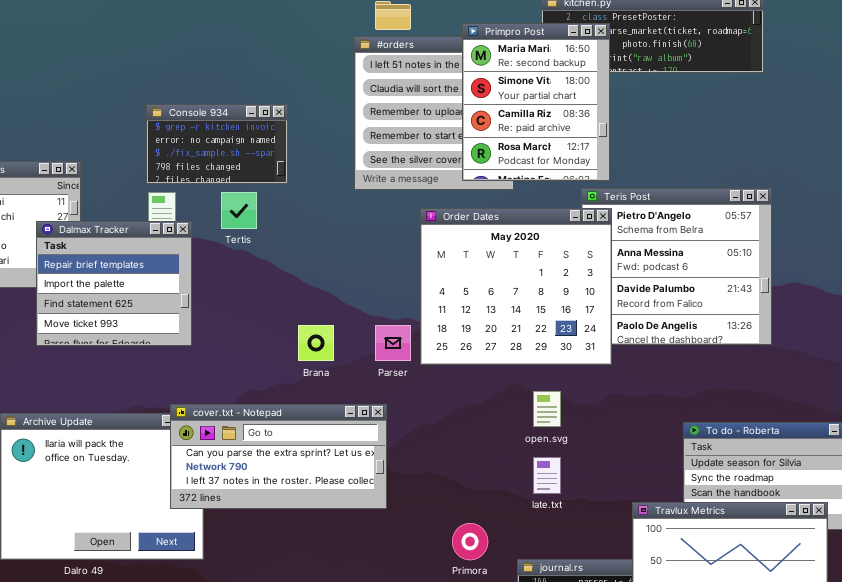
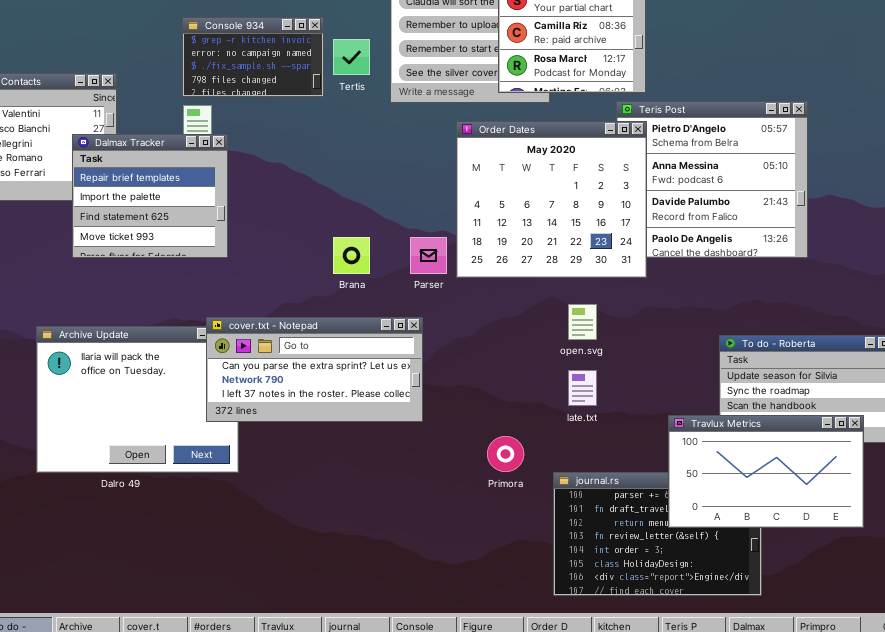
Tertis: [221,192,257,229] -> [333,39,370,75], moved

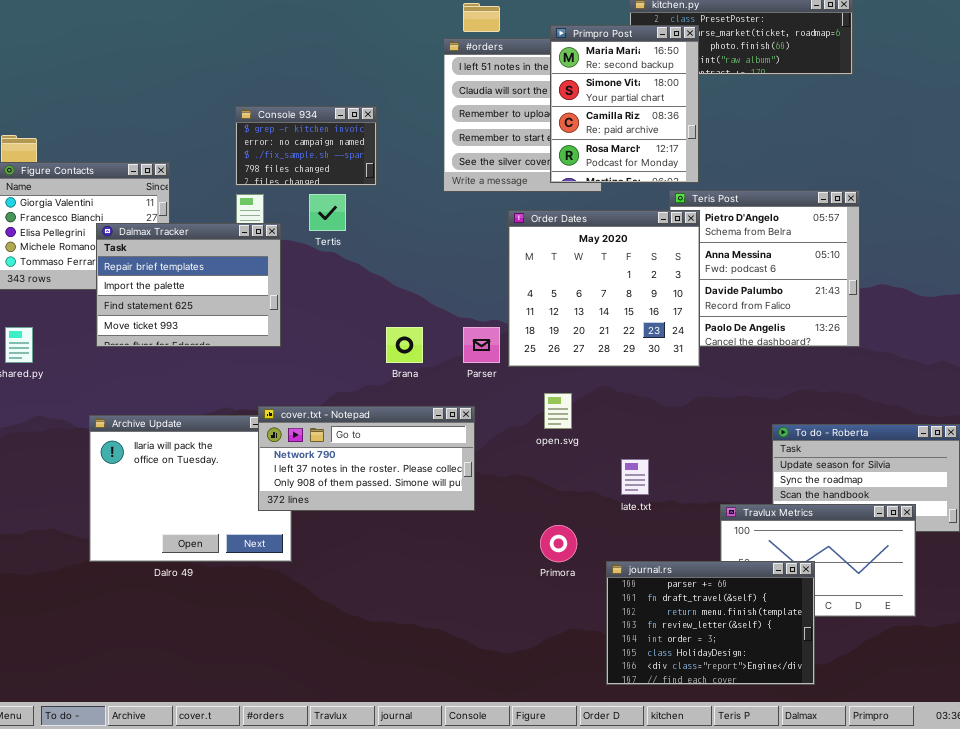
Tertis: [333,39,370,75] -> [309,194,346,231], moved
Dalmax Tracker: [72,134,228,258] -> [96,223,281,347], resized
open.svg: [568,304,597,340] -> [544,393,572,429], moved
cover.txt - Notepad: [206,317,423,422] -> [258,406,475,511], scrolled down 1 row
journal.rs: [553,472,762,596] -> [606,561,815,685], raised

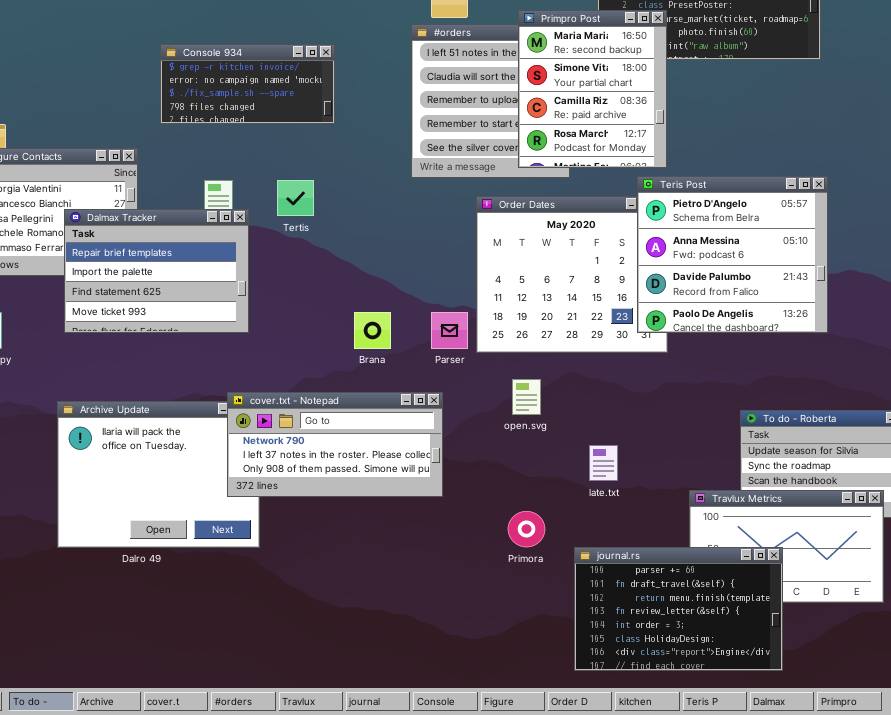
Console 934: [235,106,377,186] -> [160,44,335,124], moved, resized
Teris Post: [669,190,860,347] -> [637,176,828,333], raised

